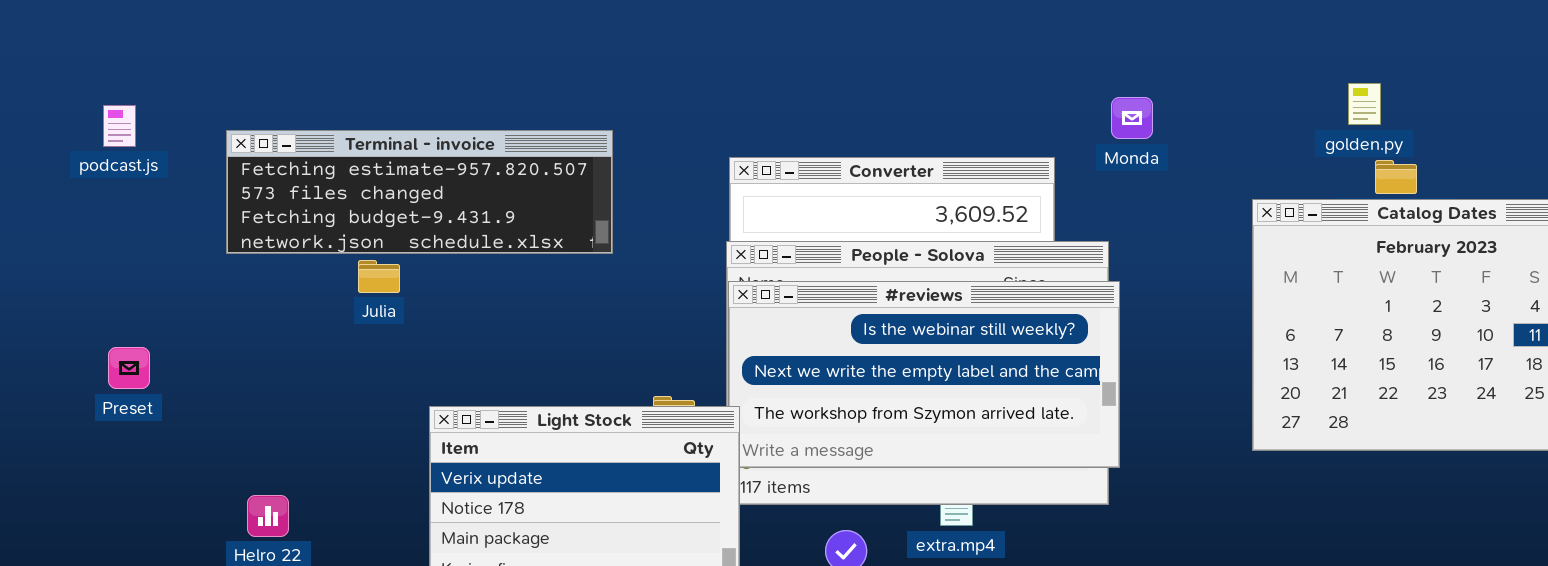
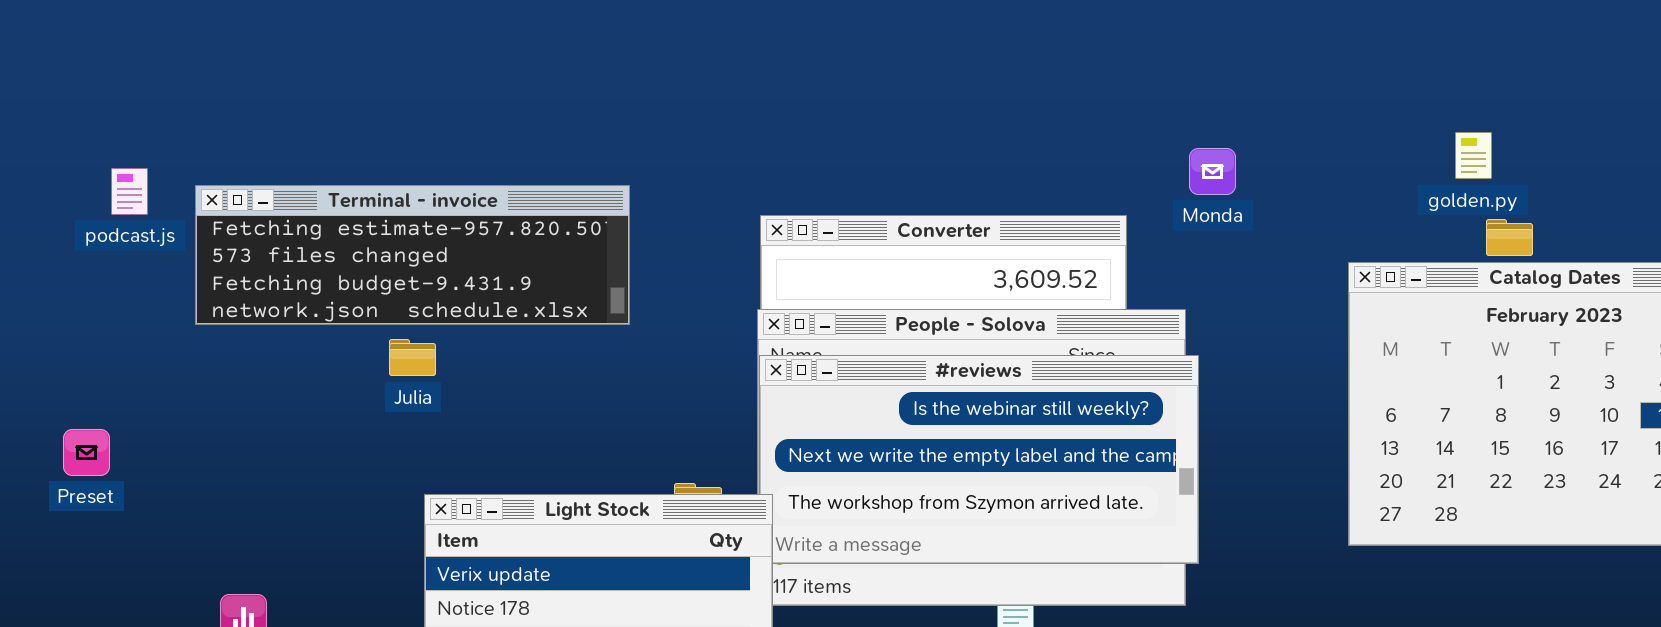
podcast.js: [103,105,136,147] -> [111,168,148,215], moved
Julia: [358,260,400,293] -> [389,339,436,376], moved

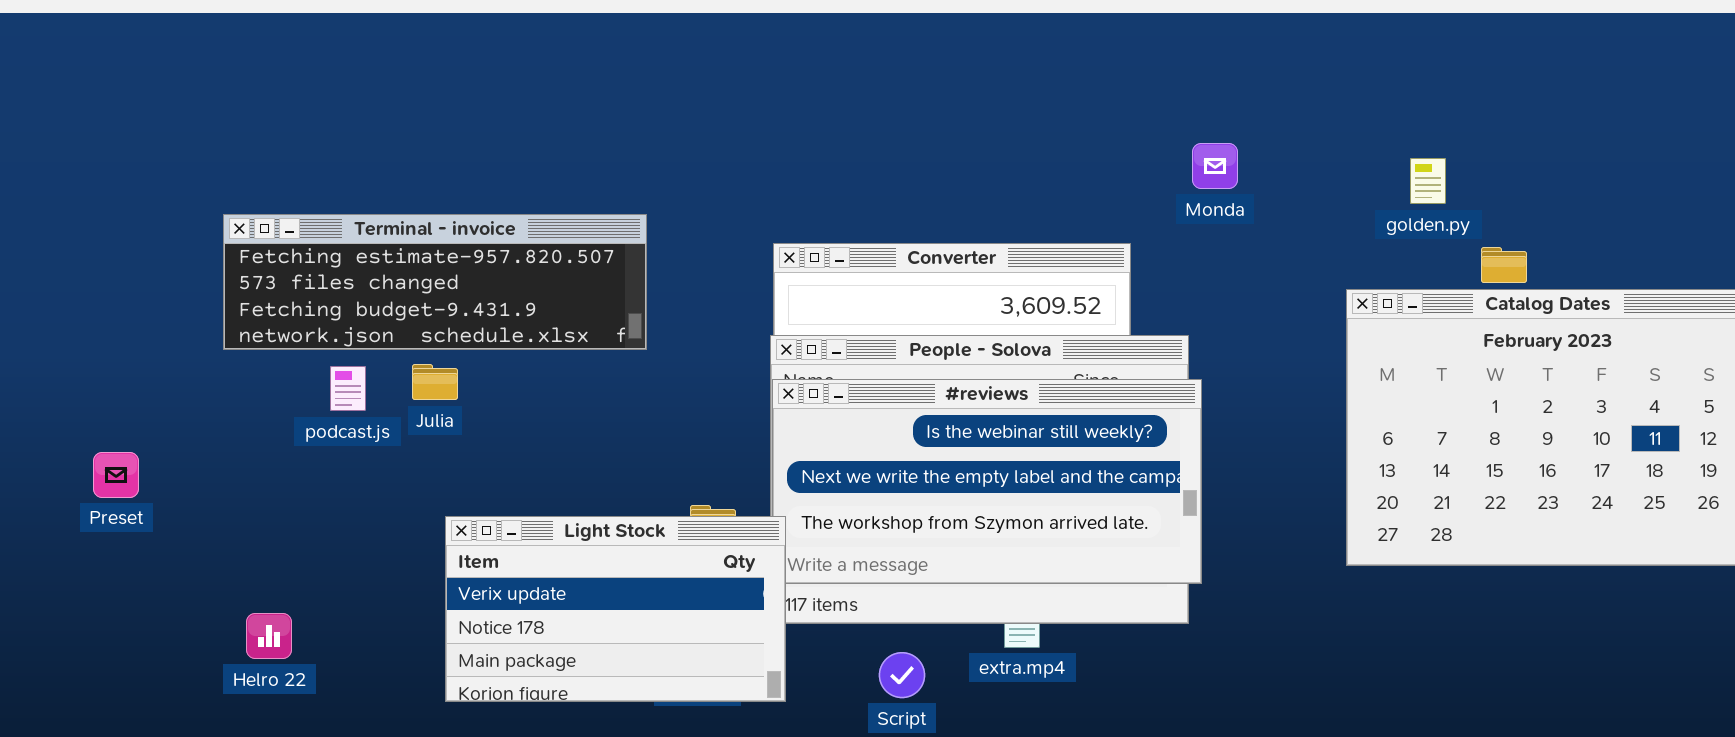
golden.py: [1455,132,1492,179] -> [1410,158,1446,204], moved
Monda: [1189,148,1236,195] -> [1192,143,1238,189], moved
podcast.js: [111,168,148,215] -> [330,366,366,411], moved

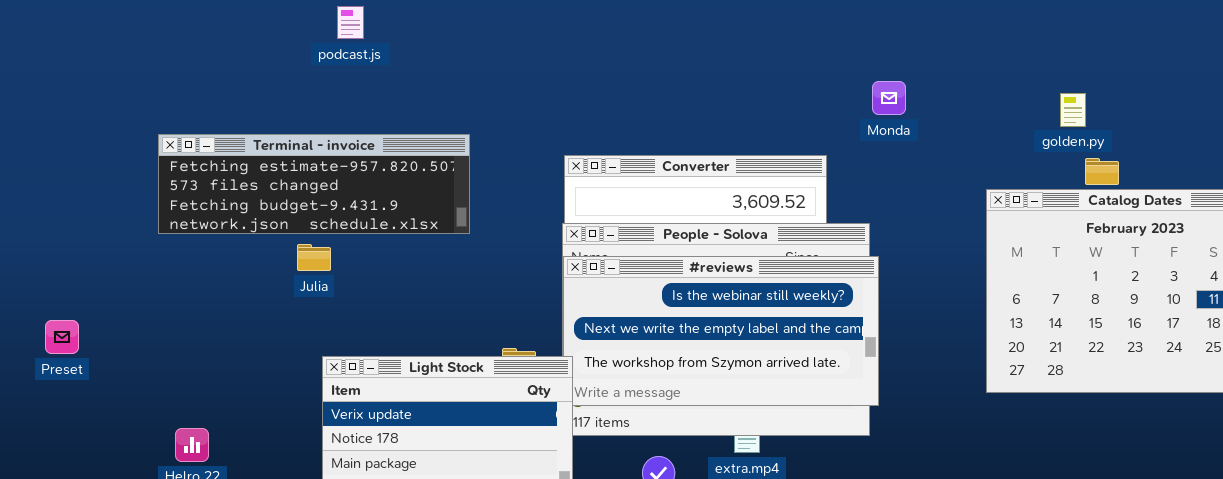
golden.py: [1410,158,1446,204] -> [1060,93,1086,127], moved
podcast.js: [330,366,366,411] -> [337,6,364,39], moved
Preset: [93,452,139,498] -> [45,320,79,354], moved

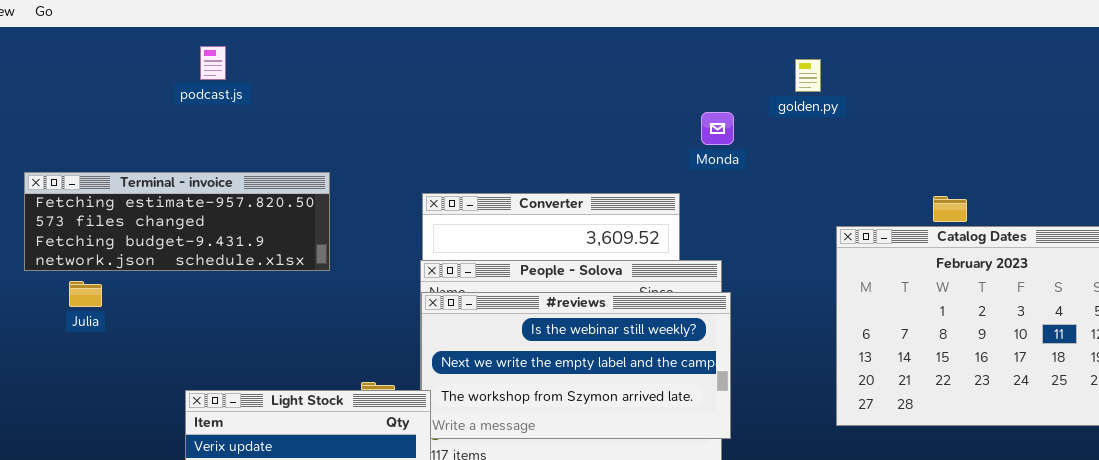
Monda: [872,81,906,115] -> [701,112,734,145], moved
golden.py: [1060,93,1086,127] -> [795,59,821,92], moved
Julia: [297,244,331,271] -> [69,281,102,307], moved

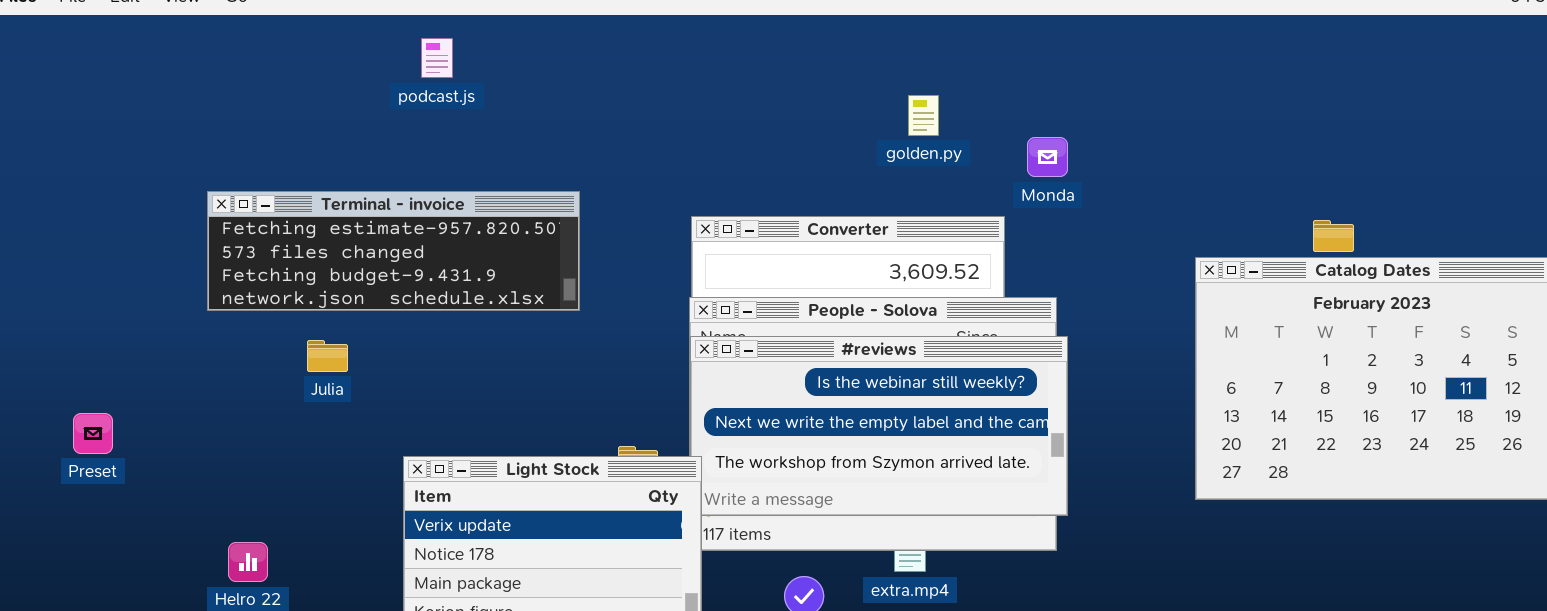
golden.py: [795,59,821,92] -> [908,95,939,136], moved
Monda: [701,112,734,145] -> [1027,137,1068,177], moved
Julia: [69,281,102,307] -> [307,340,348,372], moved

